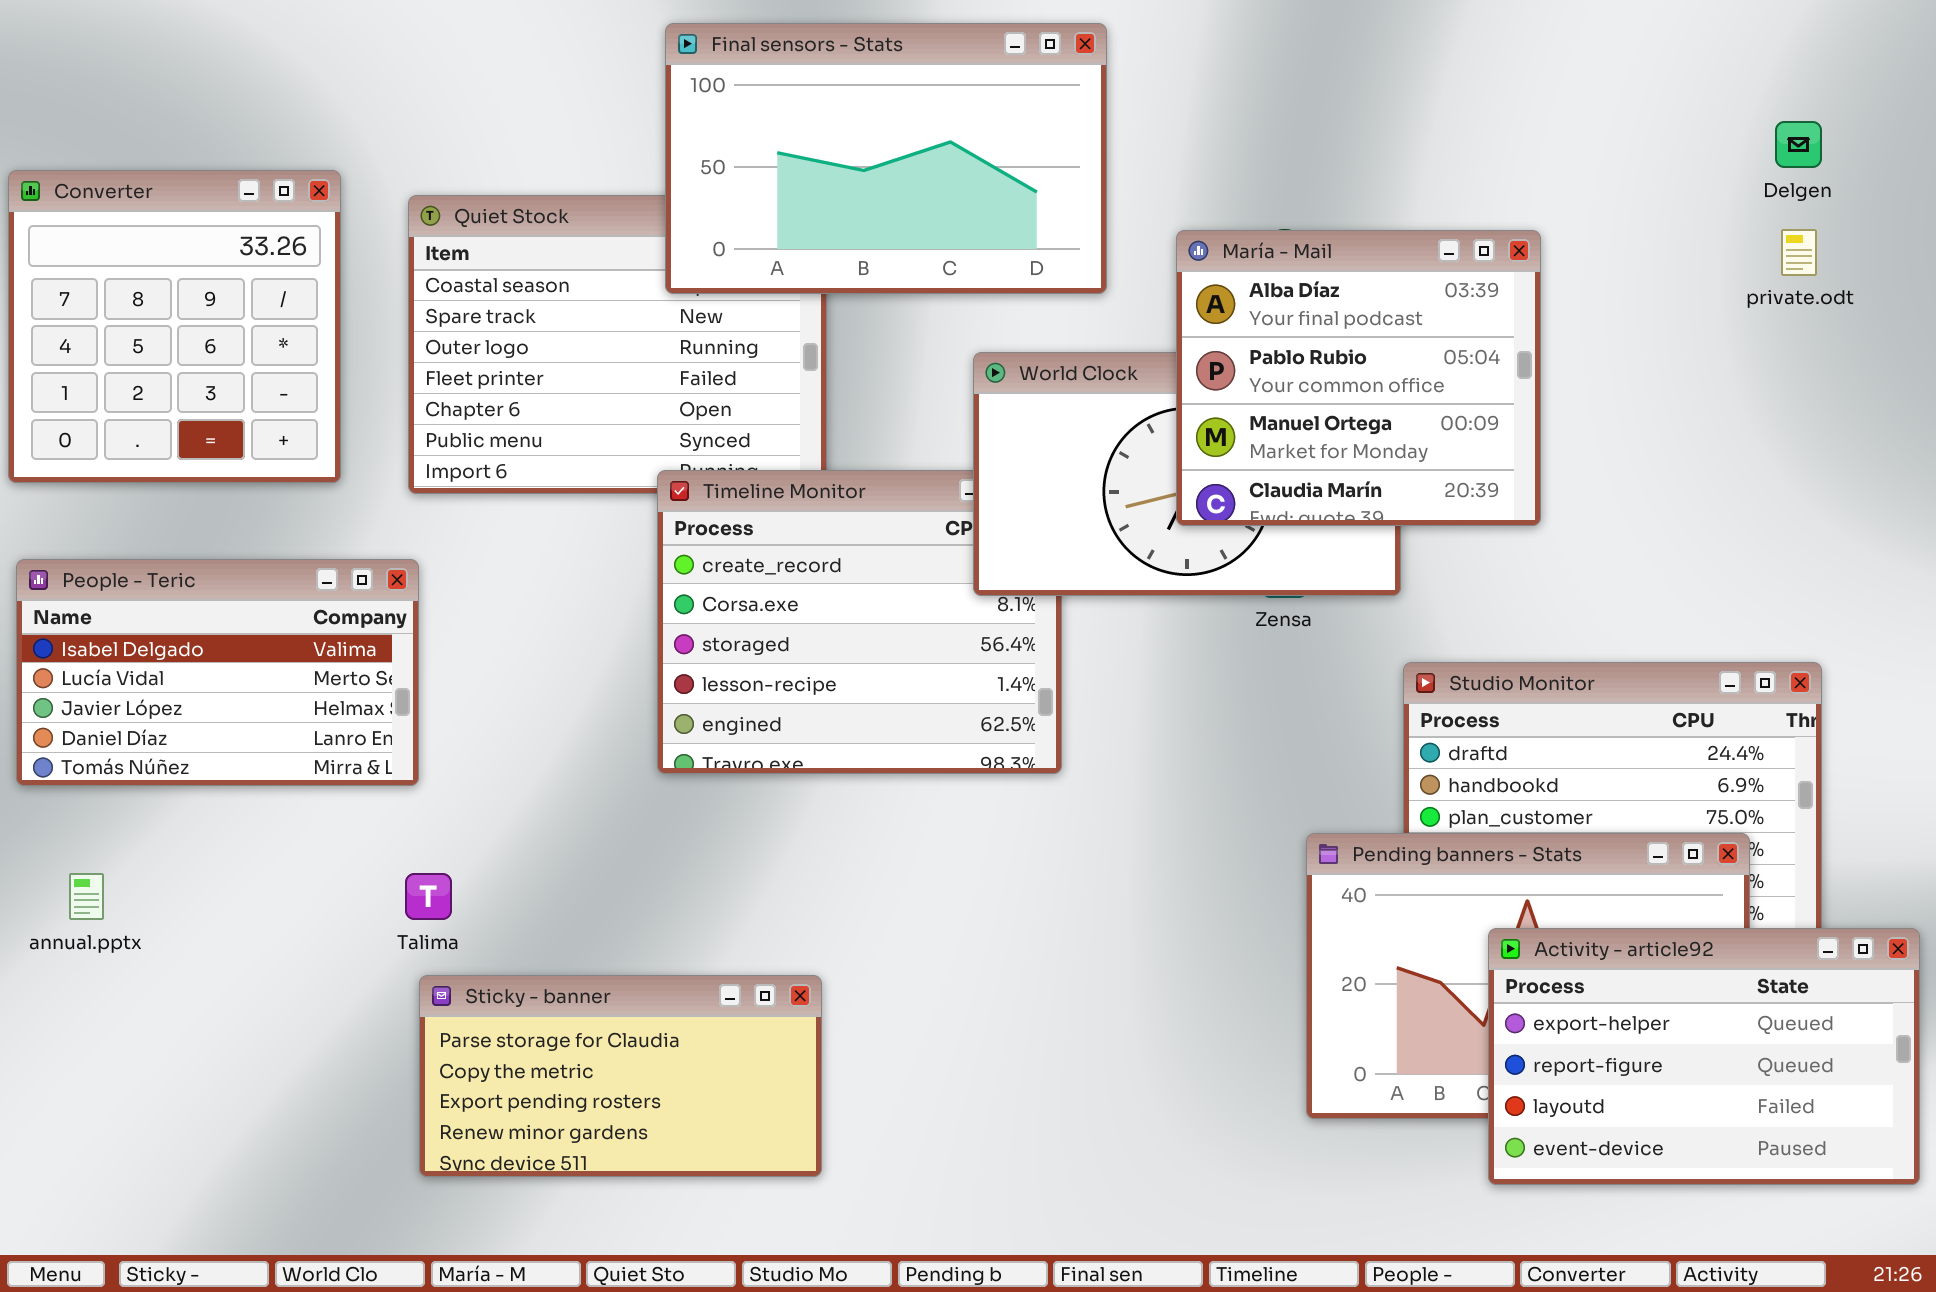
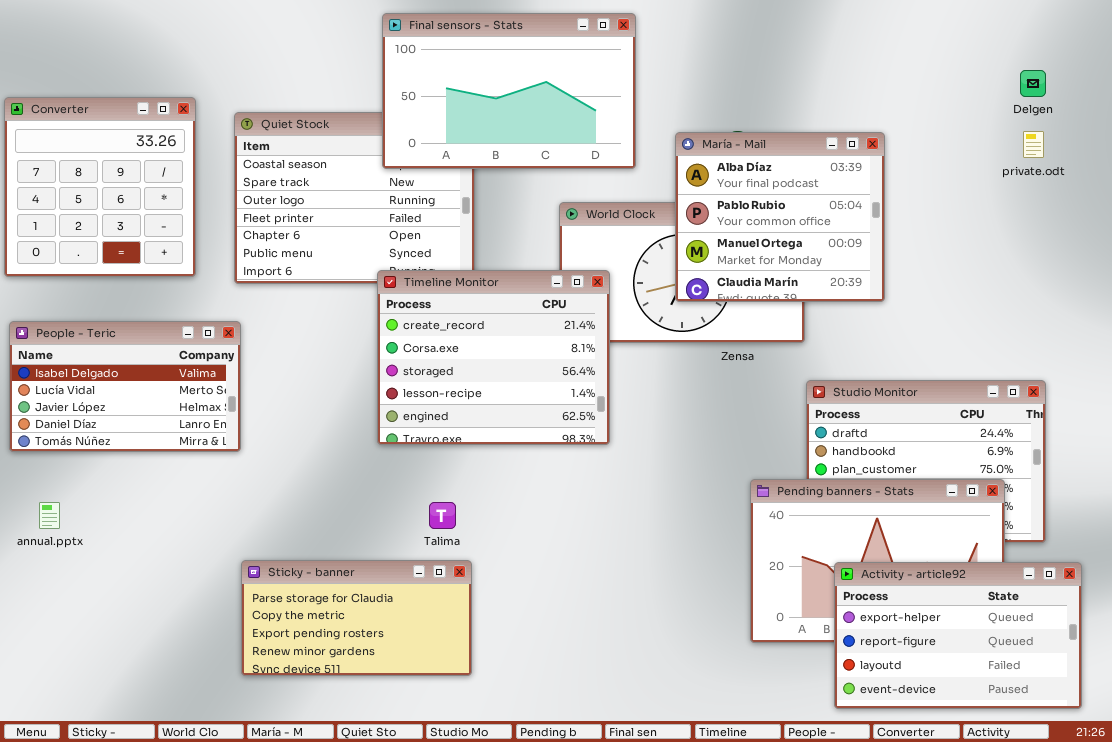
Timeline Monitor: [657,470,1062,774] -> [377,270,610,445], raised
Talima: [405,873,452,920] -> [429,502,456,529], moved
Activity - article92: [1488,928,1920,1185] -> [834,562,1082,709], moved

